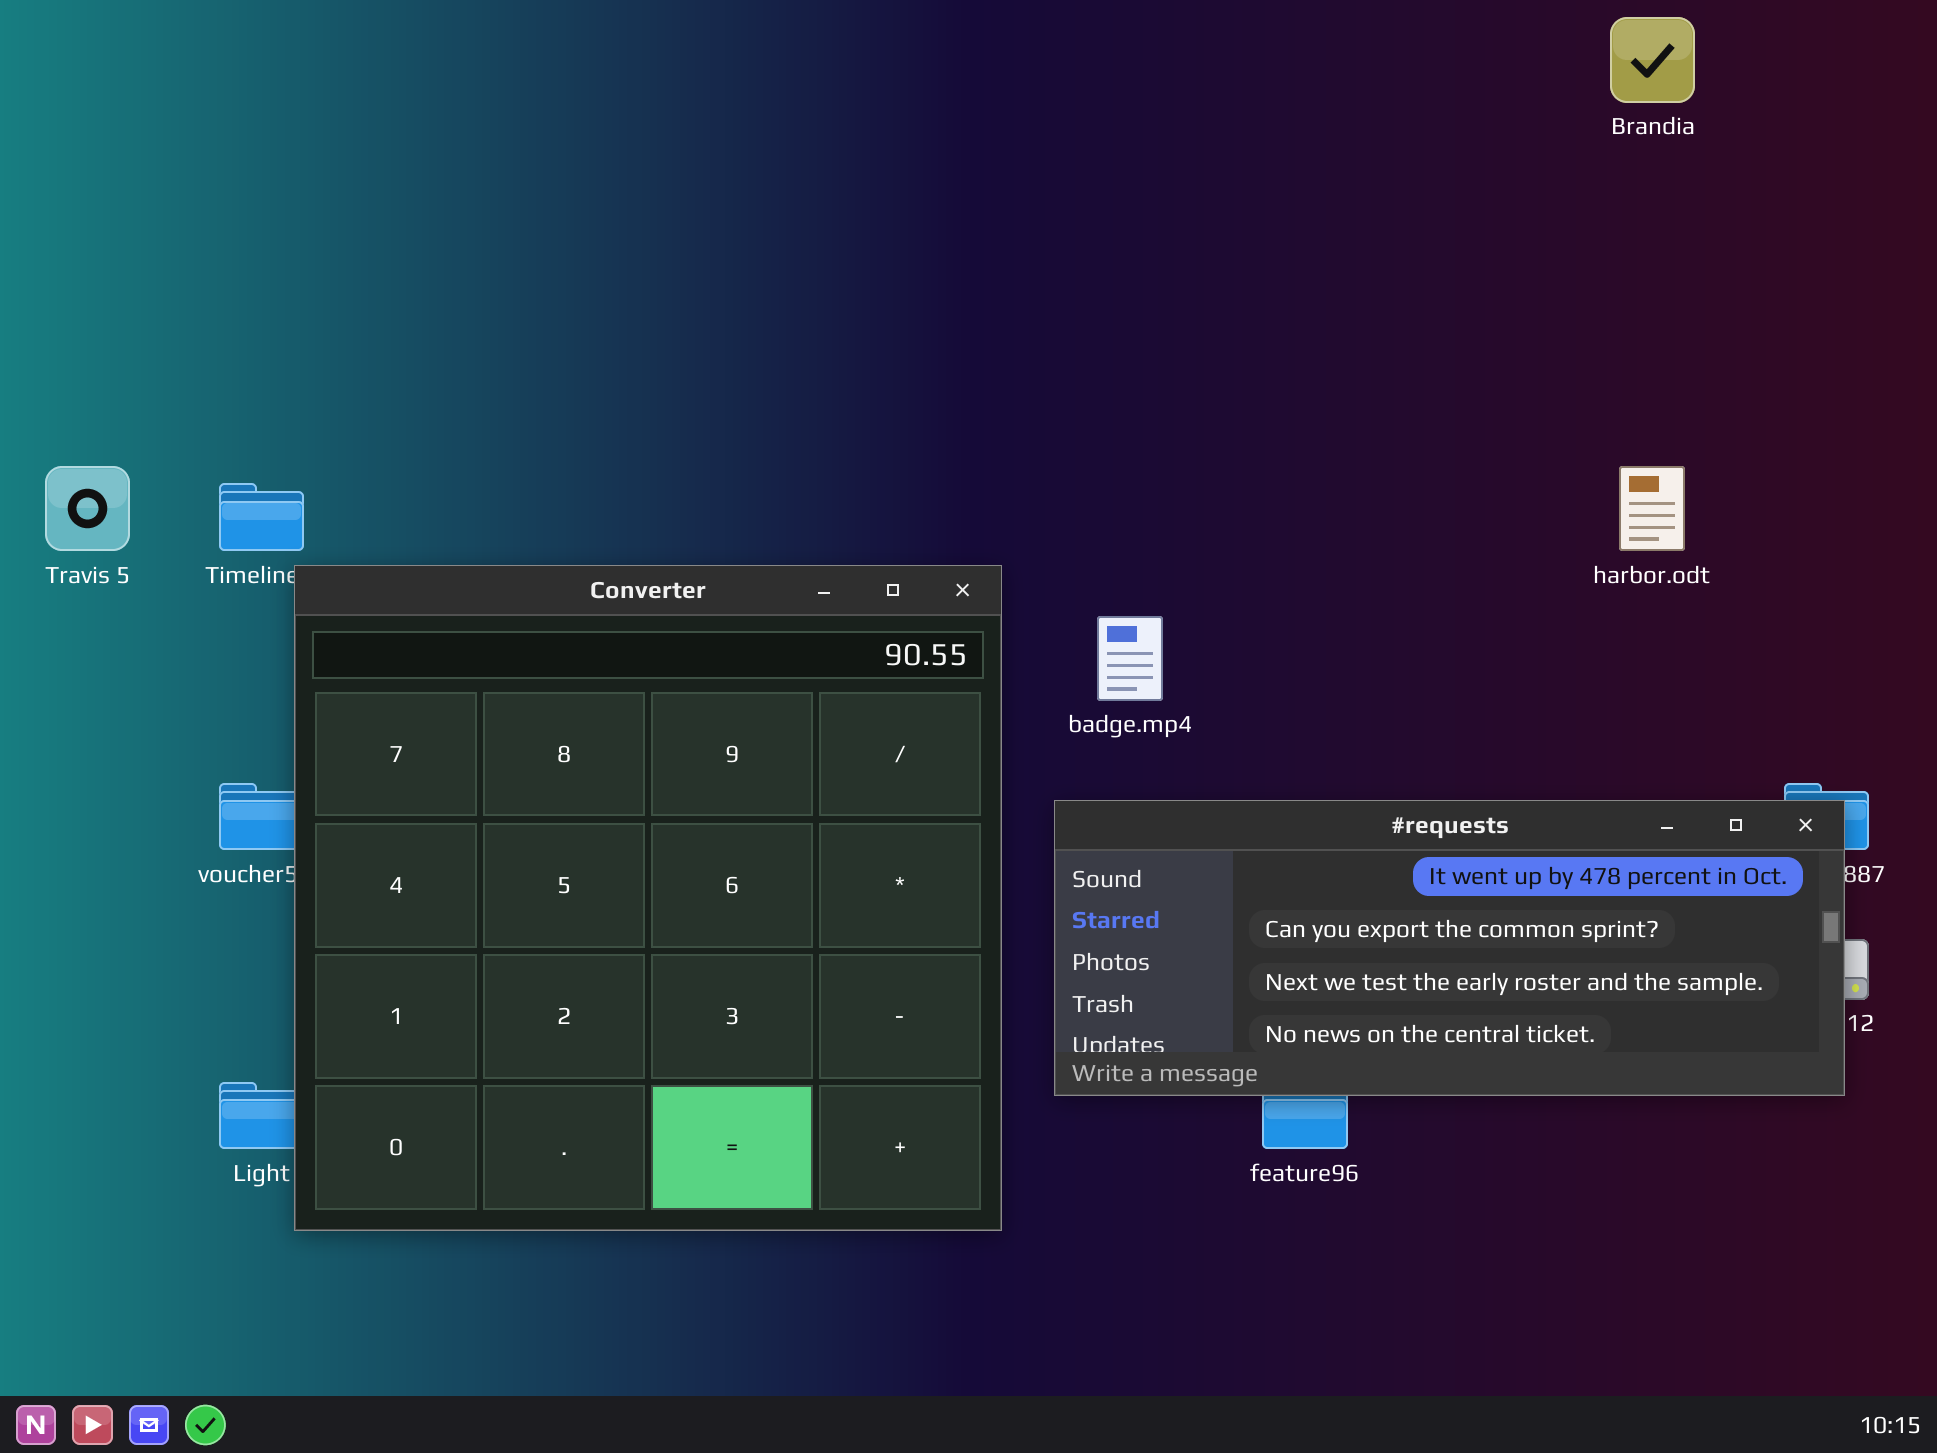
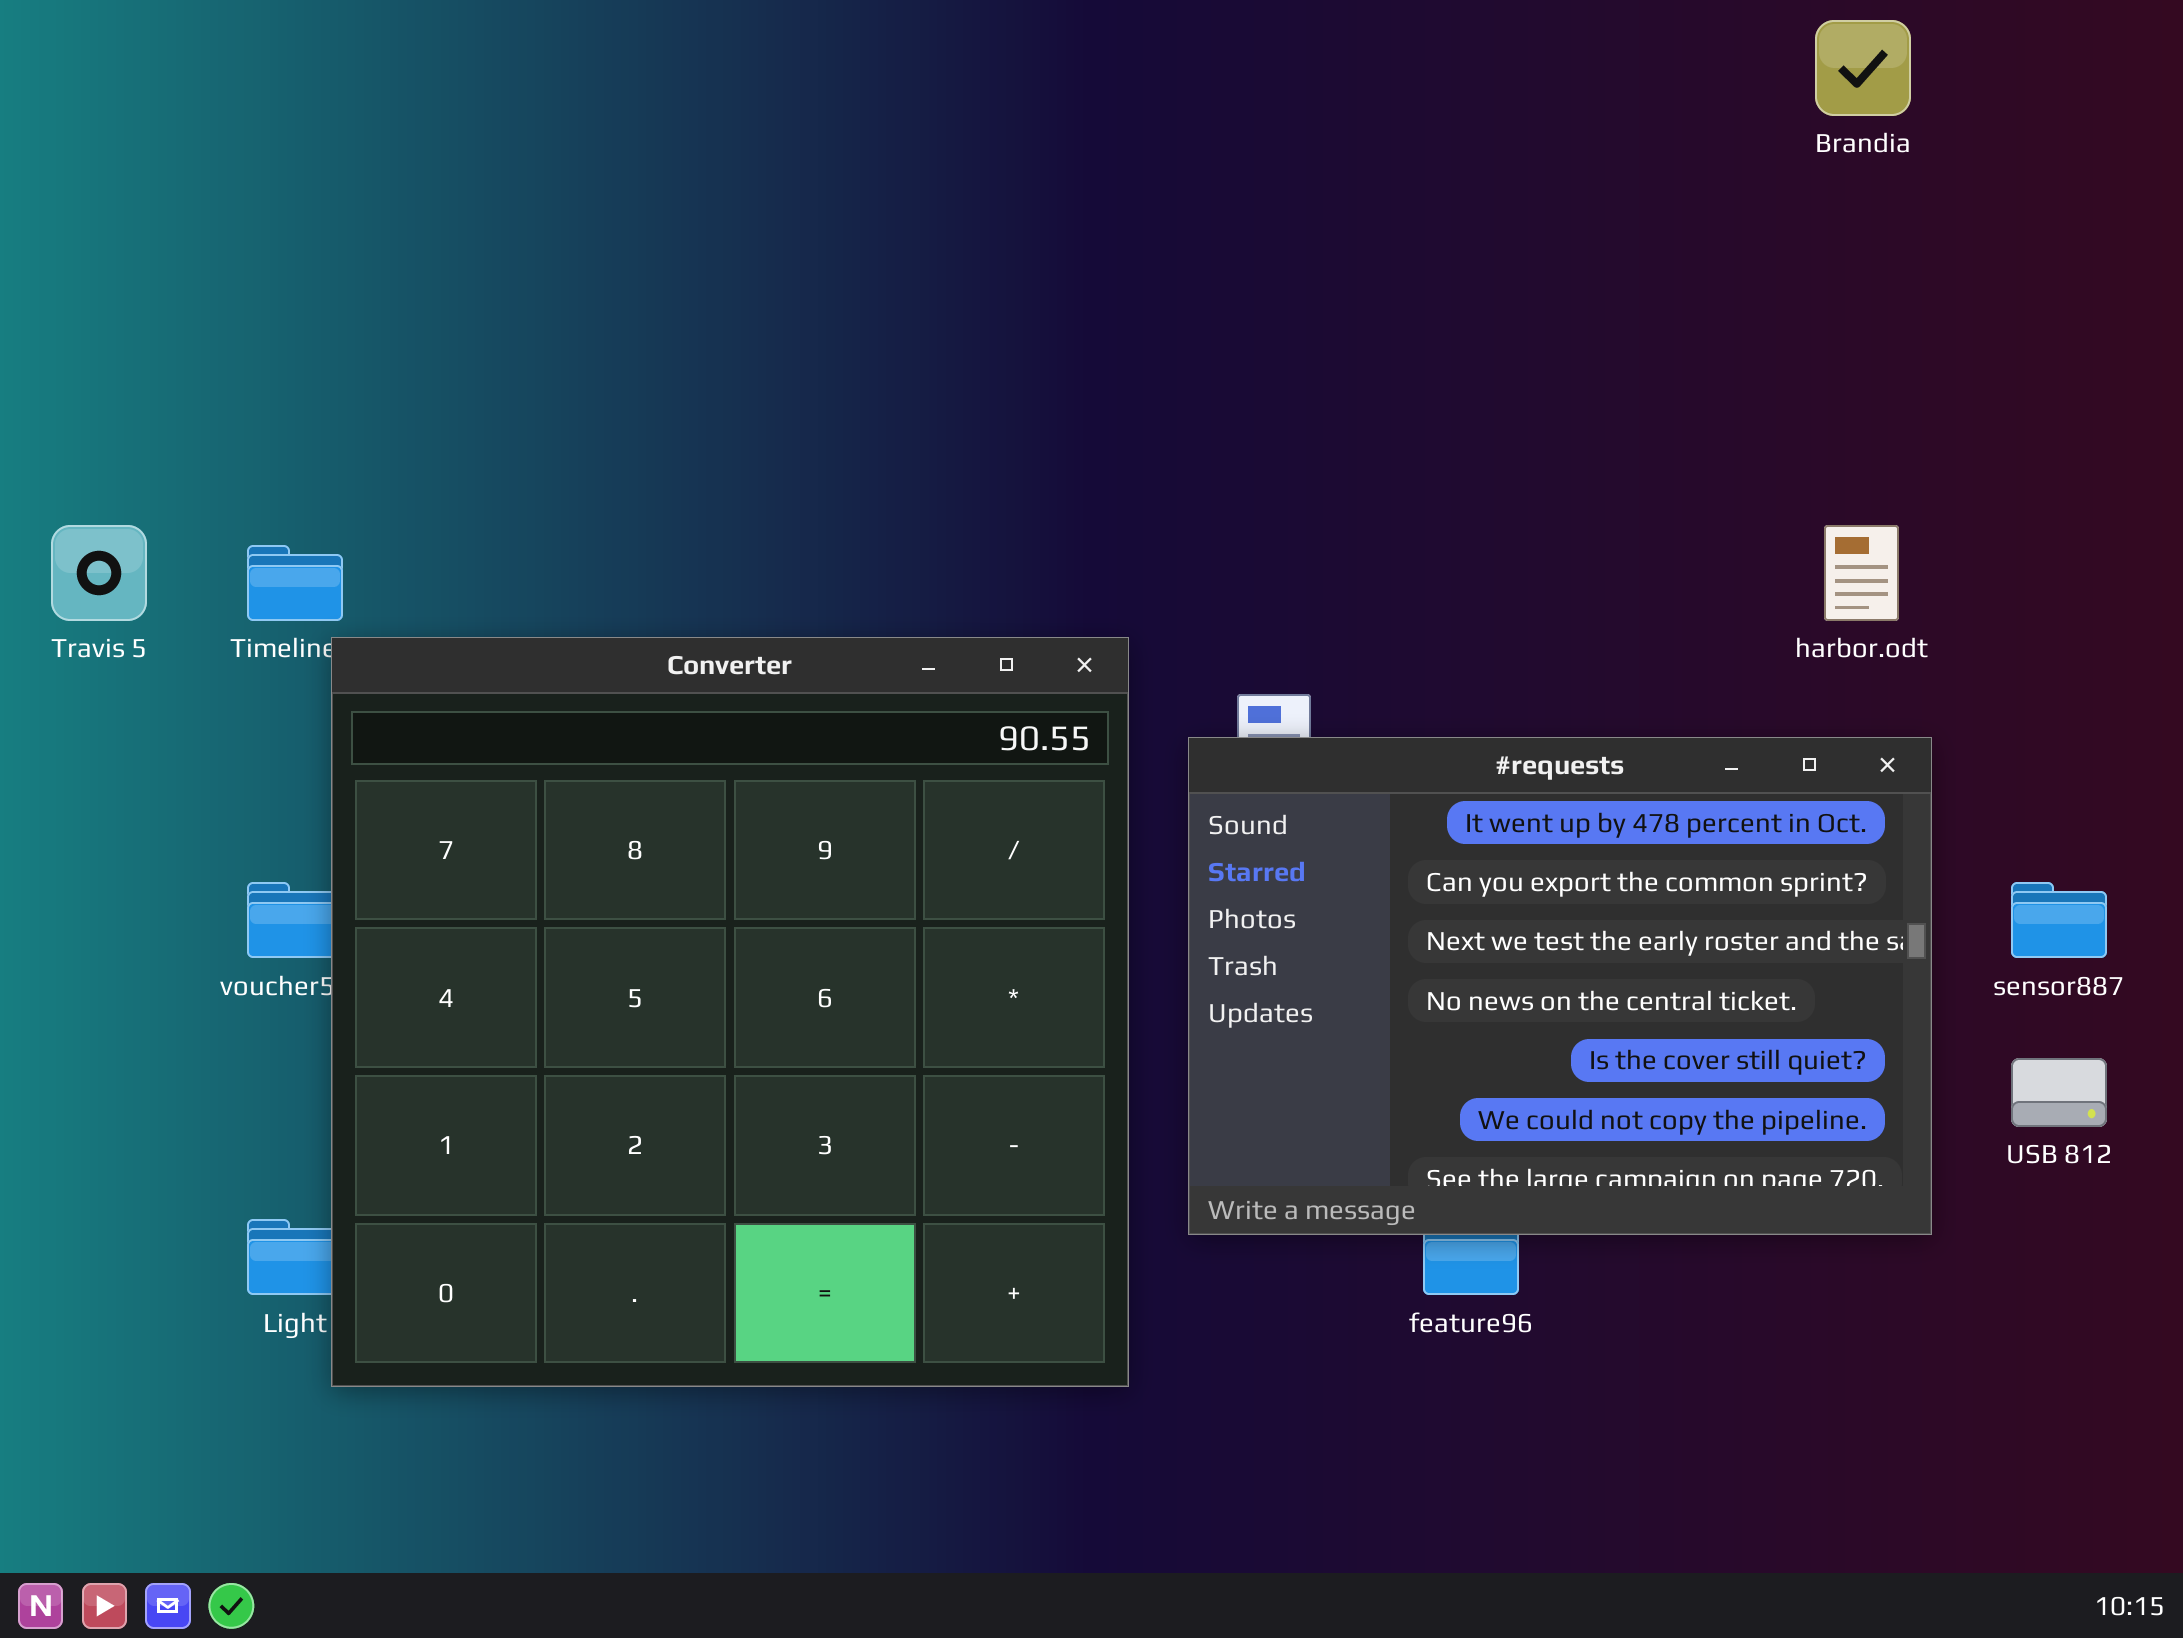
#requests: [1054,800,1845,1096] -> [1188,737,1932,1235], resized

